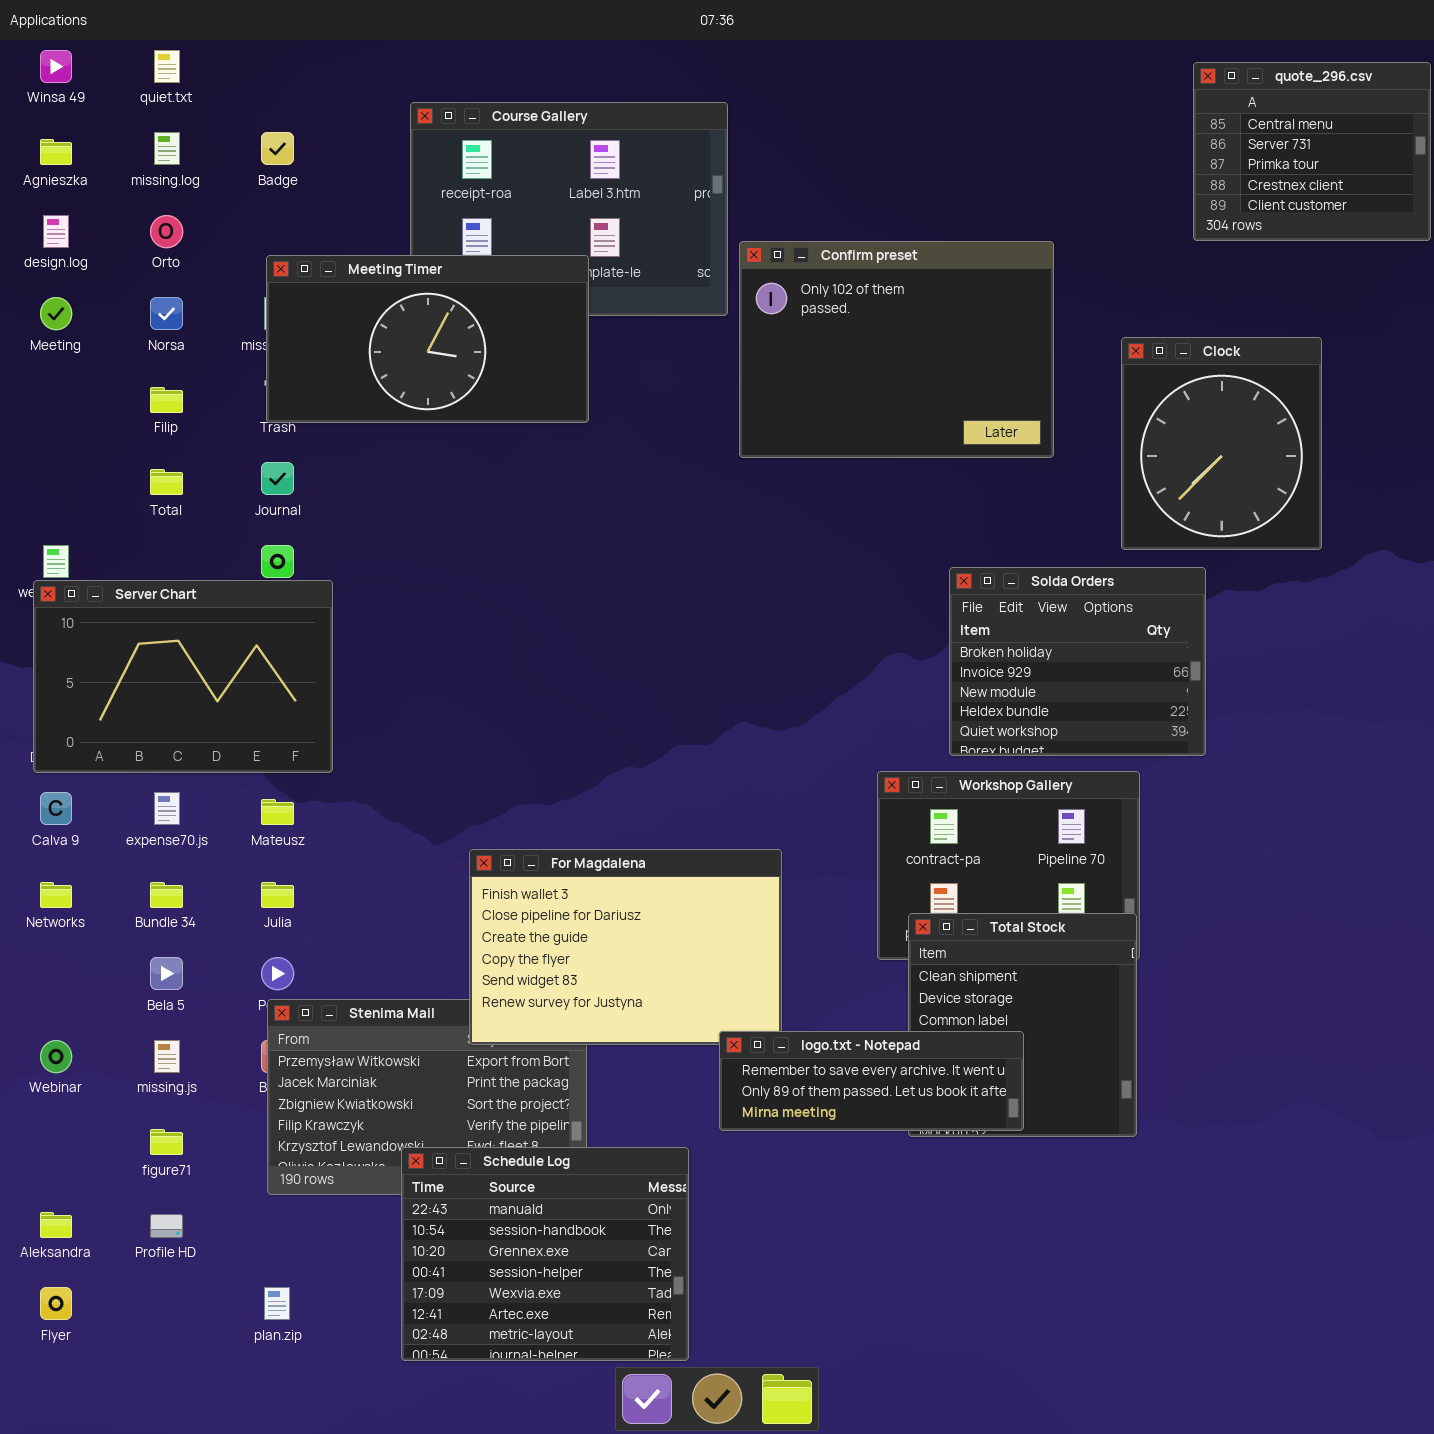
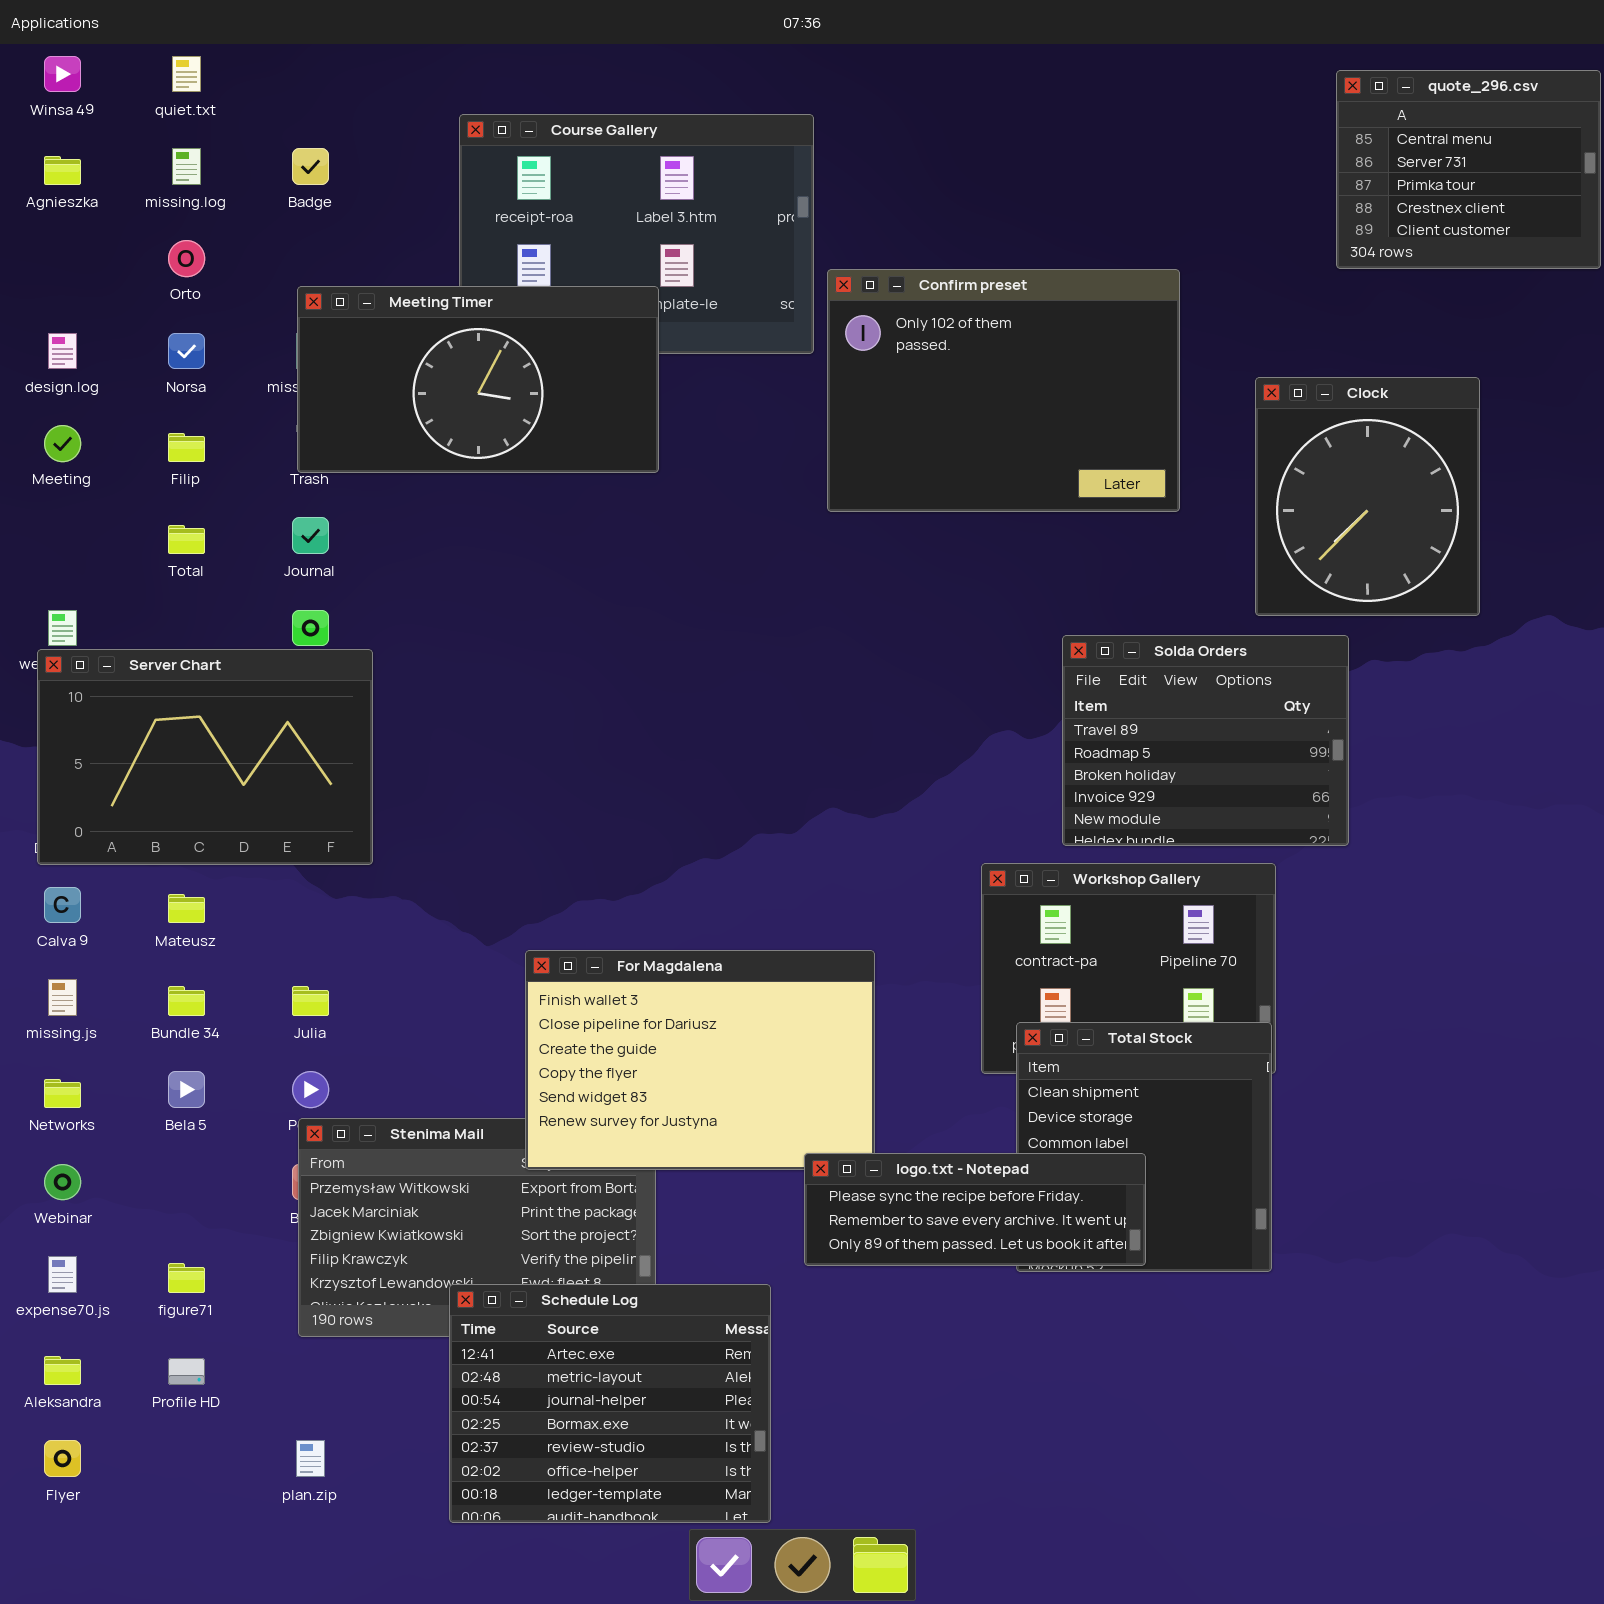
design.log: [43,215,69,248] -> [48,333,77,369], moved
Meeting: [40,297,72,330] -> [44,425,81,462], moved
Solda Orders: [949,567,1206,756] -> [1062,635,1349,846], scrolled up 2 rows
expense70.js: [154,792,180,825] -> [48,1256,77,1293], moved
Mateusz: [261,799,294,825] -> [168,894,205,923], moved
Networks: [40,882,72,908] -> [44,1079,81,1108], moved
logo.txt - Notepad: [719,1031,1024,1131] -> [804,1153,1146,1266], scrolled up 1 row
missing.js: [154,1040,180,1073] -> [48,979,77,1016], moved
Schedule Log: [401,1147,689,1361] -> [449,1284,771,1523], scrolled down 5 rows

